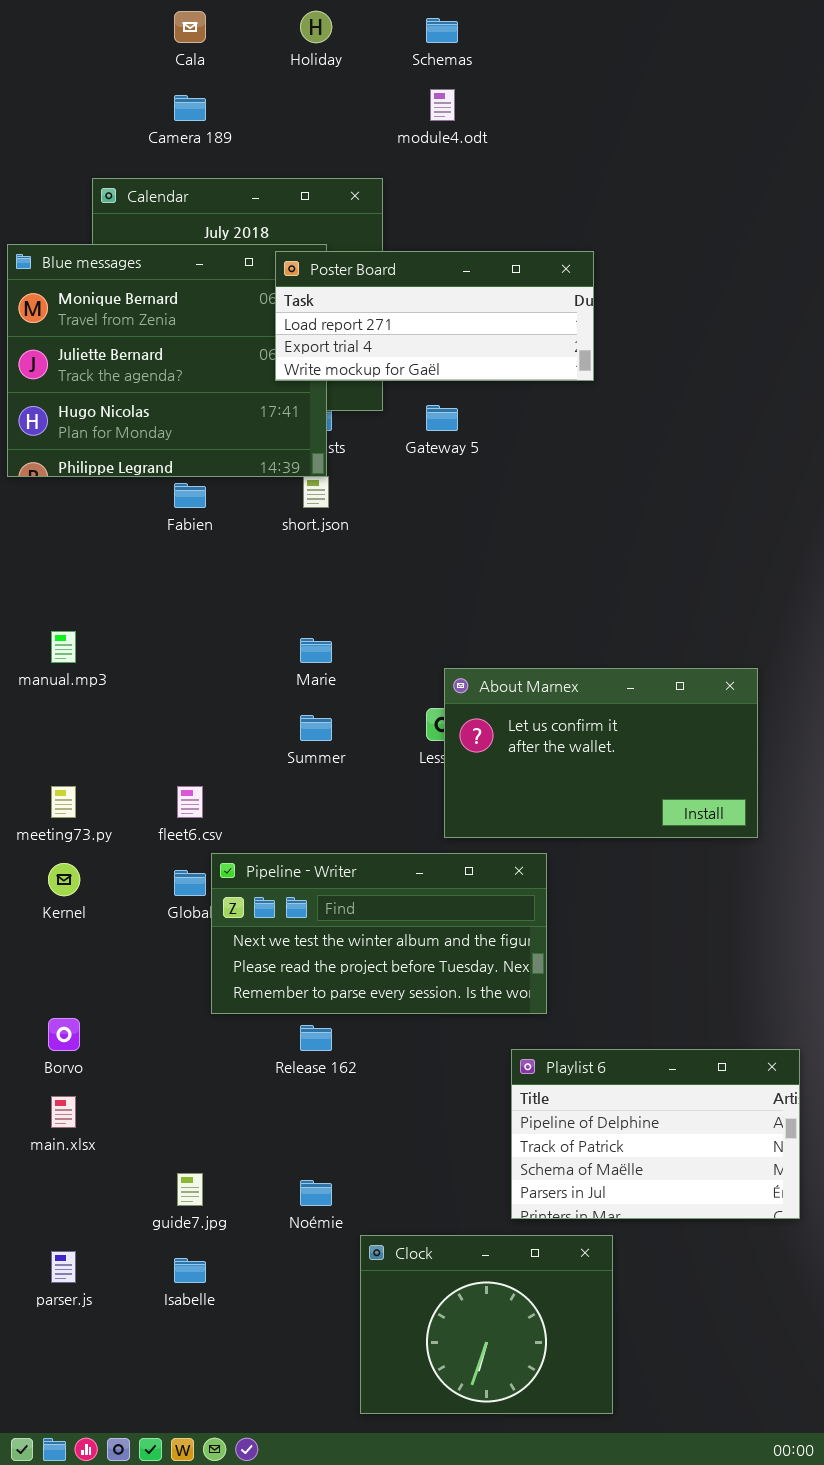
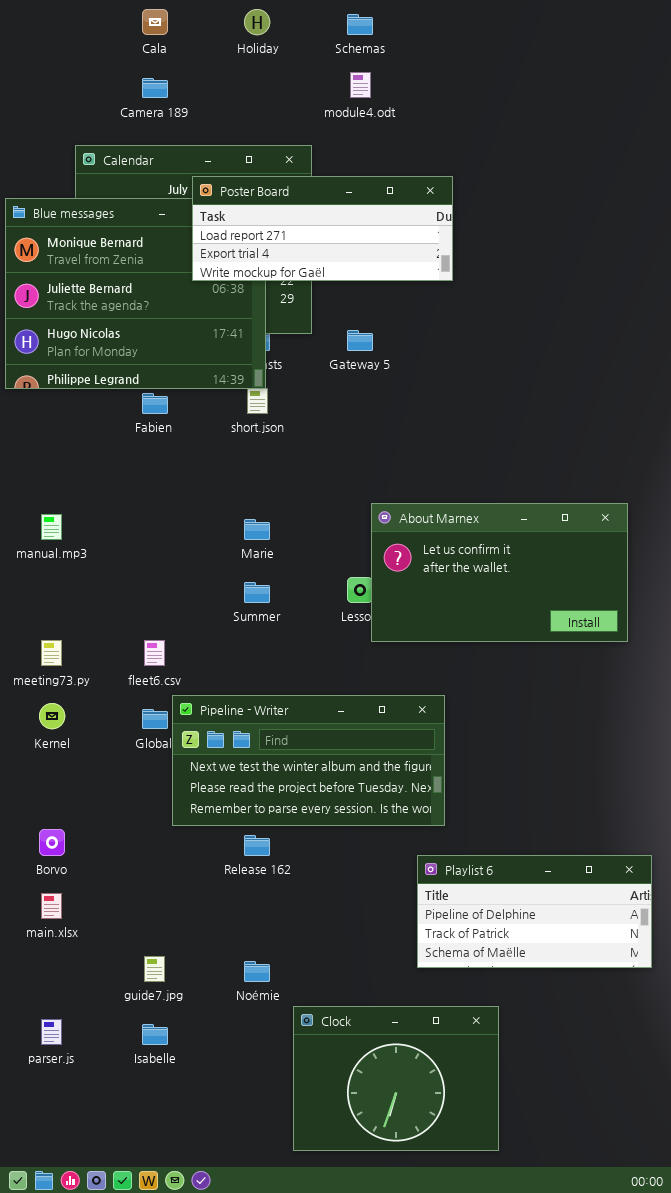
Poster Board: [275,251,594,381] -> [192,176,453,281], moved
About Marnex: [444,668,758,838] -> [371,503,628,642], moved
Playlist 6: [511,1049,800,1219] -> [417,855,652,968], resized

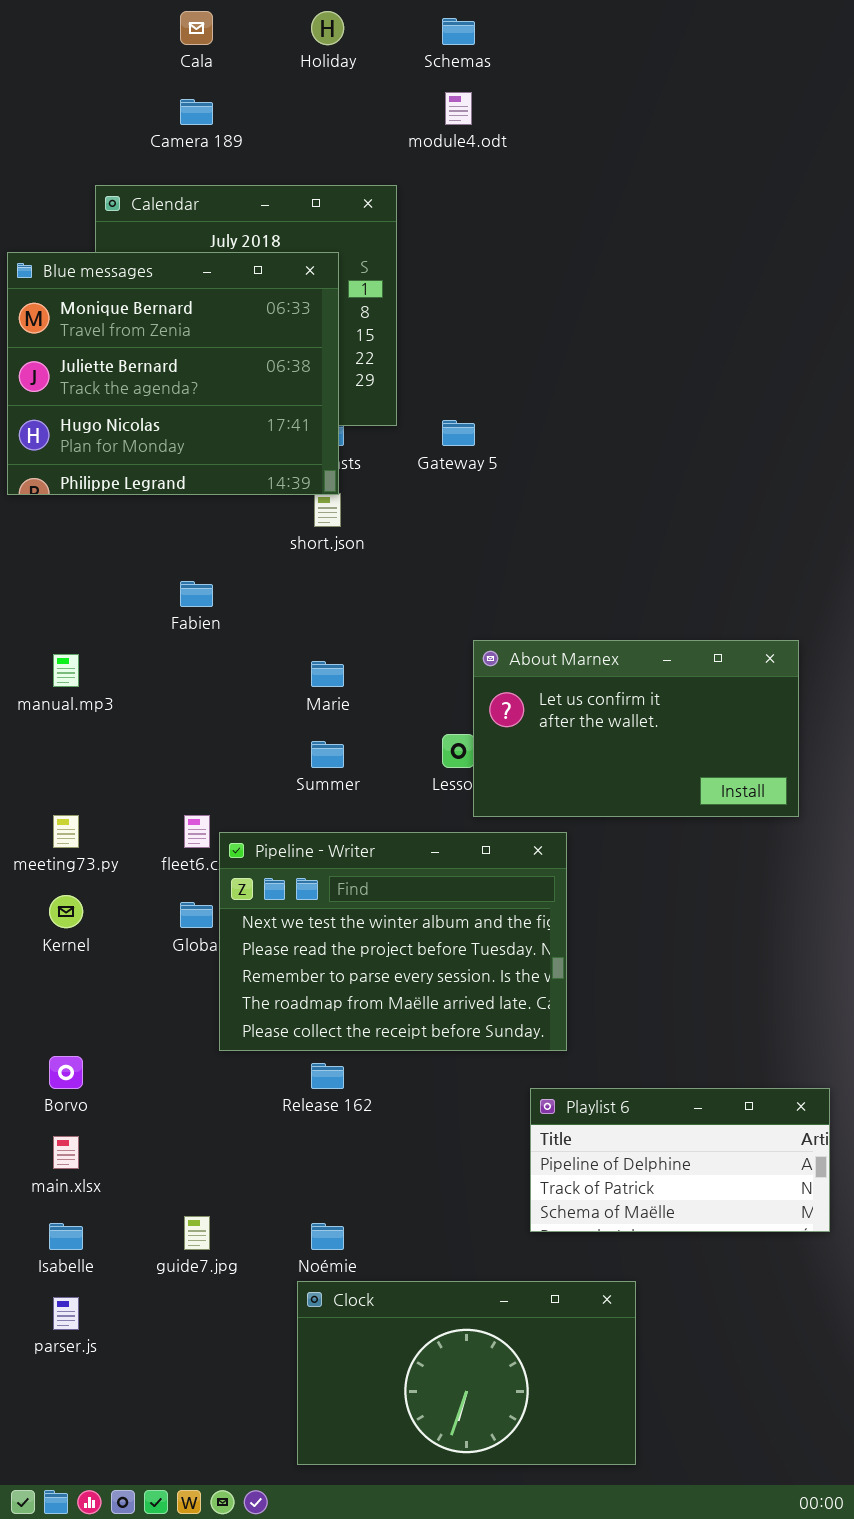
Poster Board: [192,176,453,281] -> none, closed
Fabien: [142,393,168,414] -> [180,581,213,607], moved
Pipeline - Writer: [172,695,445,826] -> [219,832,567,1051], resized
Clock: [293,1006,499,1151] -> [297,1281,636,1465], resized
Isabelle: [142,1024,168,1045] -> [49,1223,83,1250], moved

